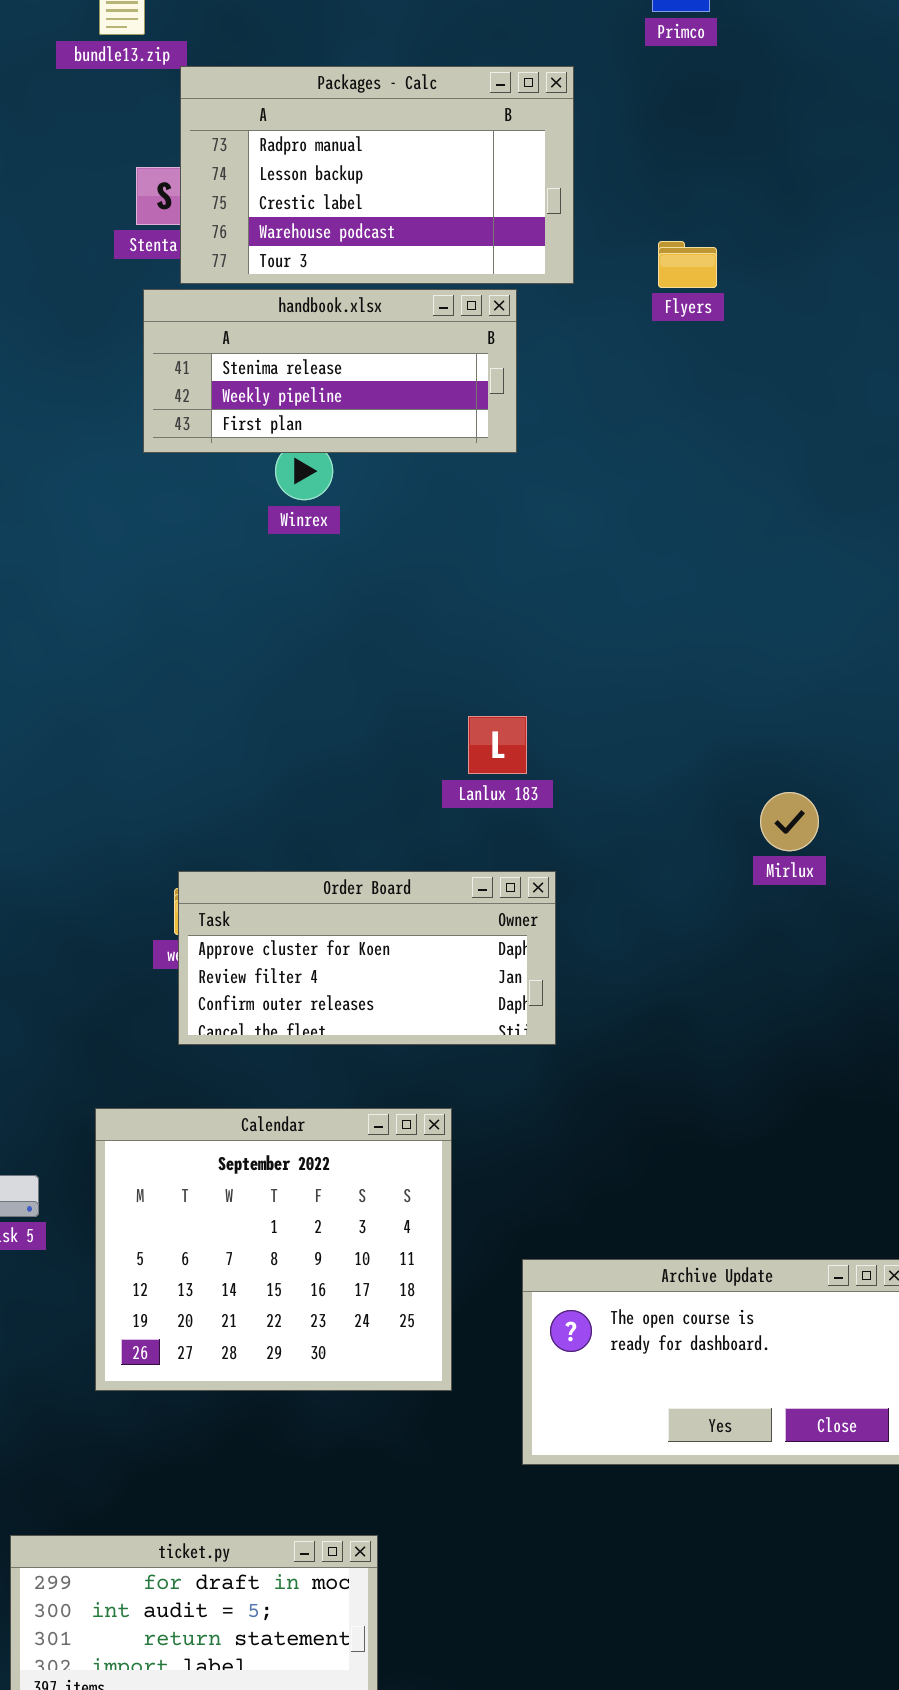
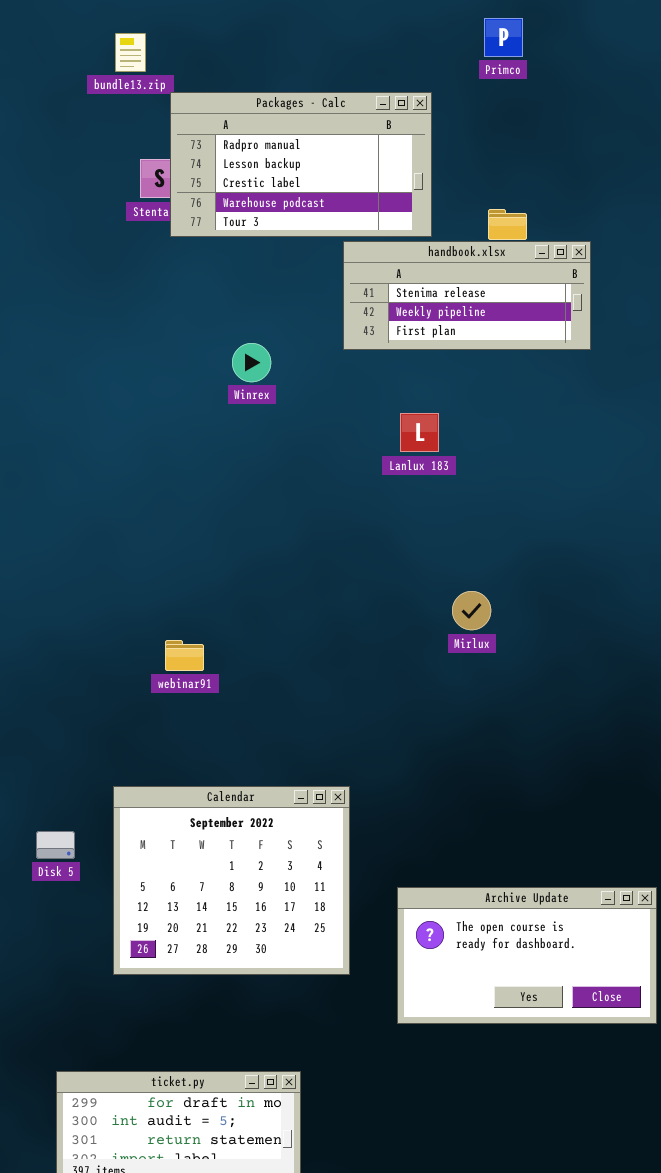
handbook.xlsx: [143,289,517,453] -> [343,241,591,350], moved
Lanlux 183: [468,716,527,774] -> [400,413,439,452], moved
Mirlux: [760,792,819,851] -> [452,591,491,630], moved
Order Board: [178,871,556,1045] -> none, closed

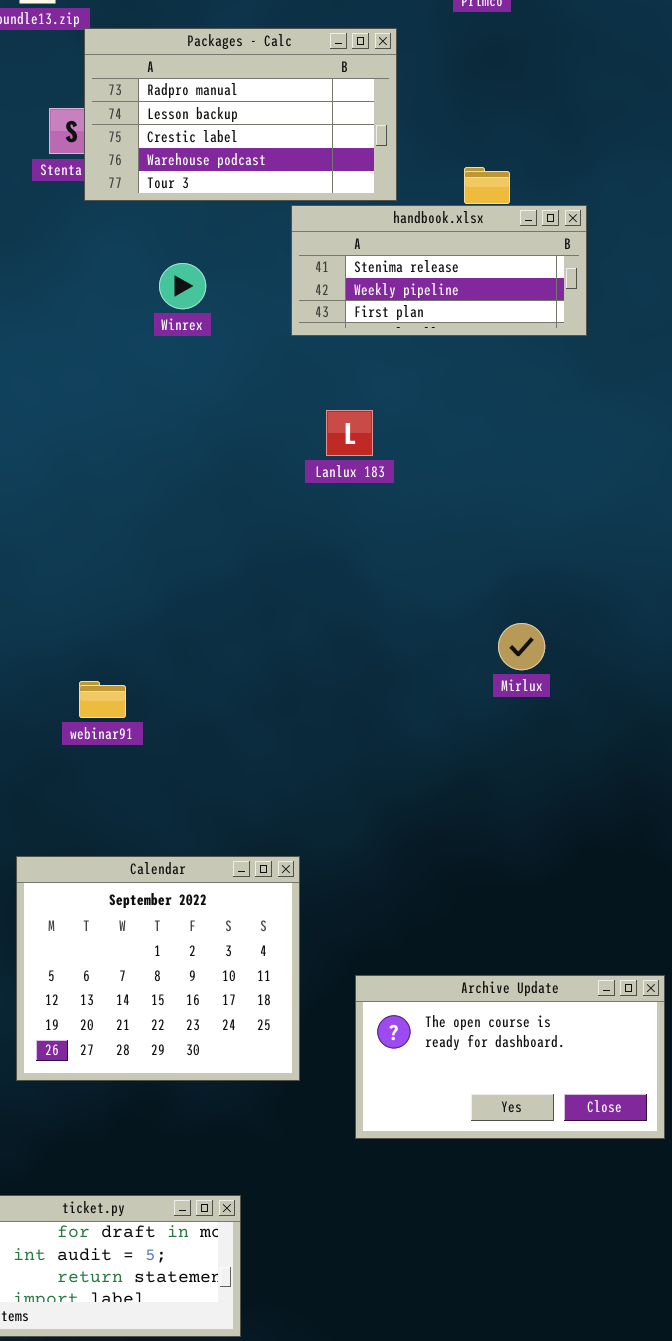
Winrex: [232,343,271,382] -> [159,263,206,309], moved
Lanlux 183: [400,413,439,452] -> [326,410,373,456], moved
Mirlux: [452,591,491,630] -> [498,623,545,670], moved

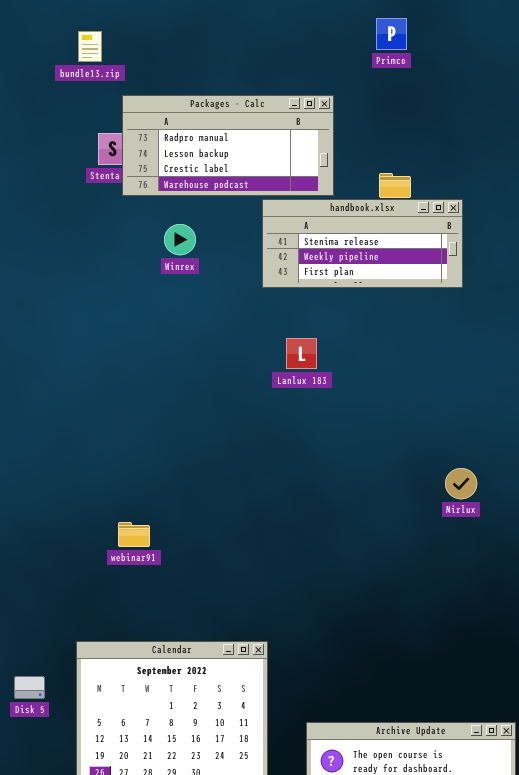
Packages - Calc: [84,28,397,201] -> [122,95,334,196], resized
Winrex: [159,263,206,309] -> [164,224,196,255], moved
Mirlux: [498,623,545,670] -> [445,468,477,499], moved

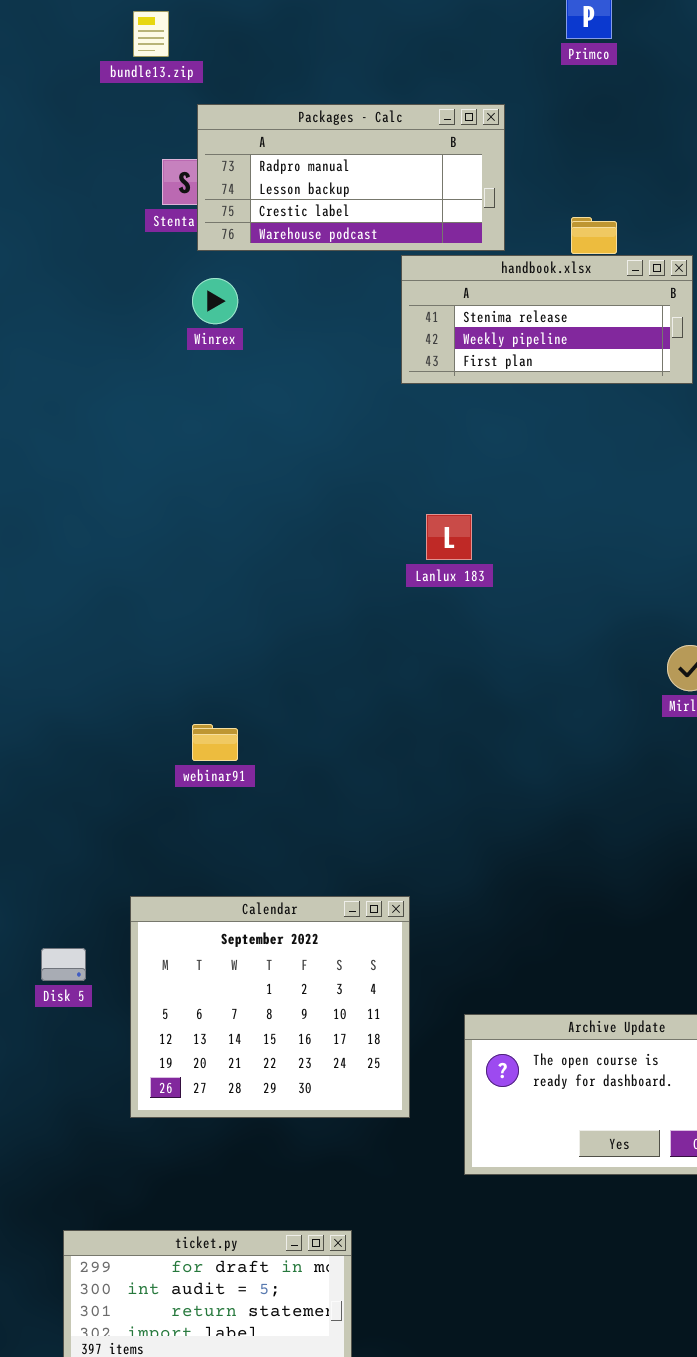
Winrex: [164,224,196,255] -> [192,278,238,324], moved
Lanlux 183: [286,338,317,369] -> [426,514,472,560], moved

